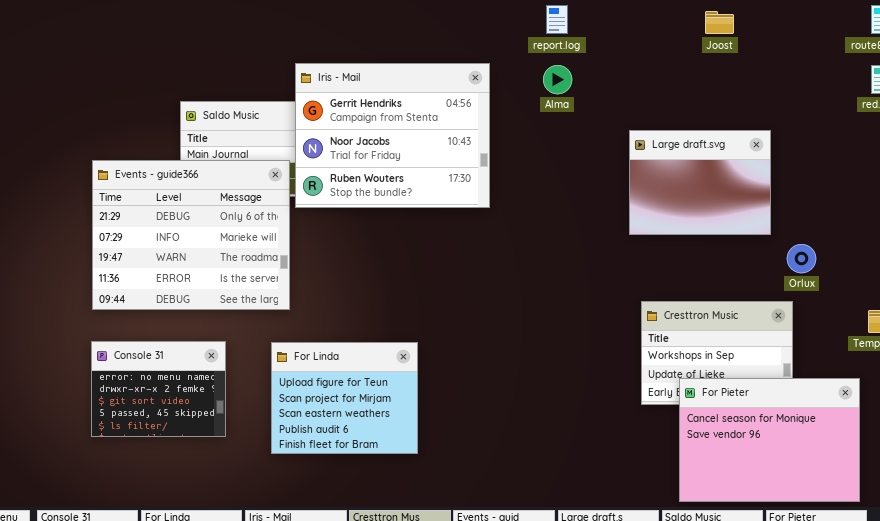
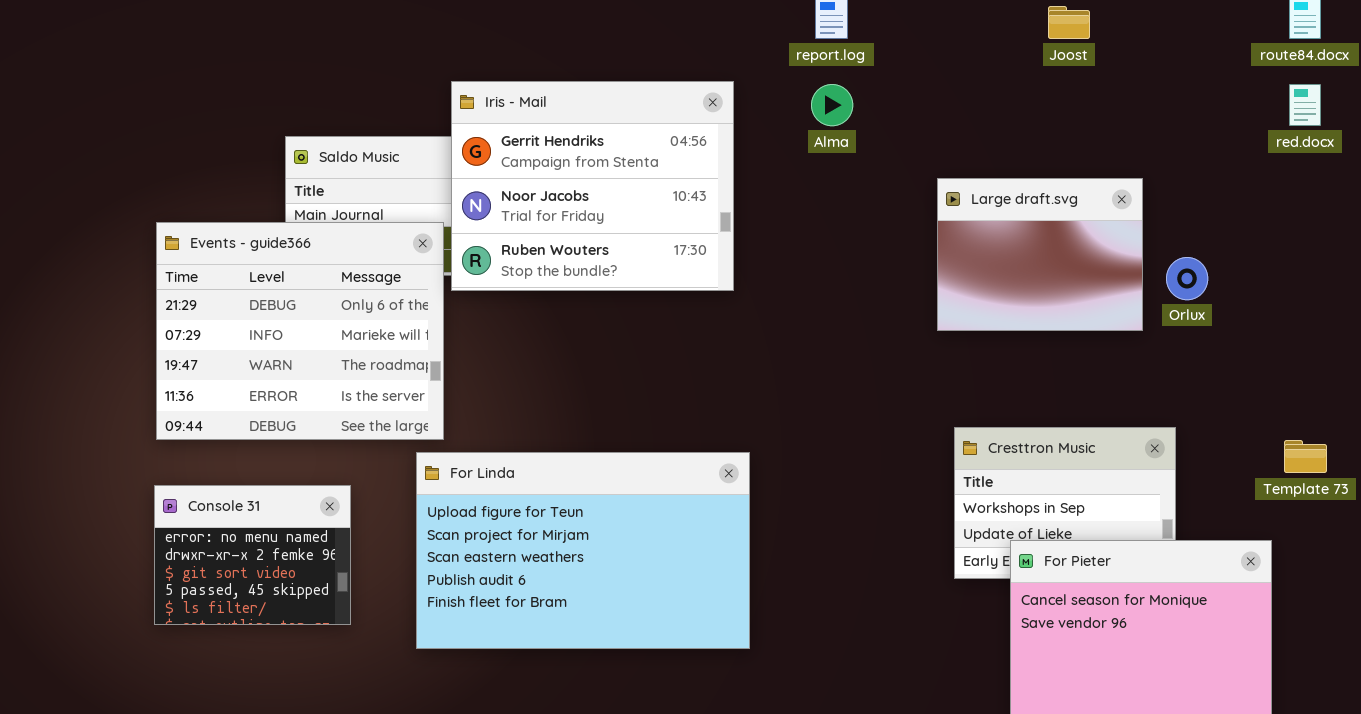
Orlux: [787,244,816,273] -> [1166,257,1208,300], moved
For Linda: [271,342,418,454] -> [416,452,750,649], resized

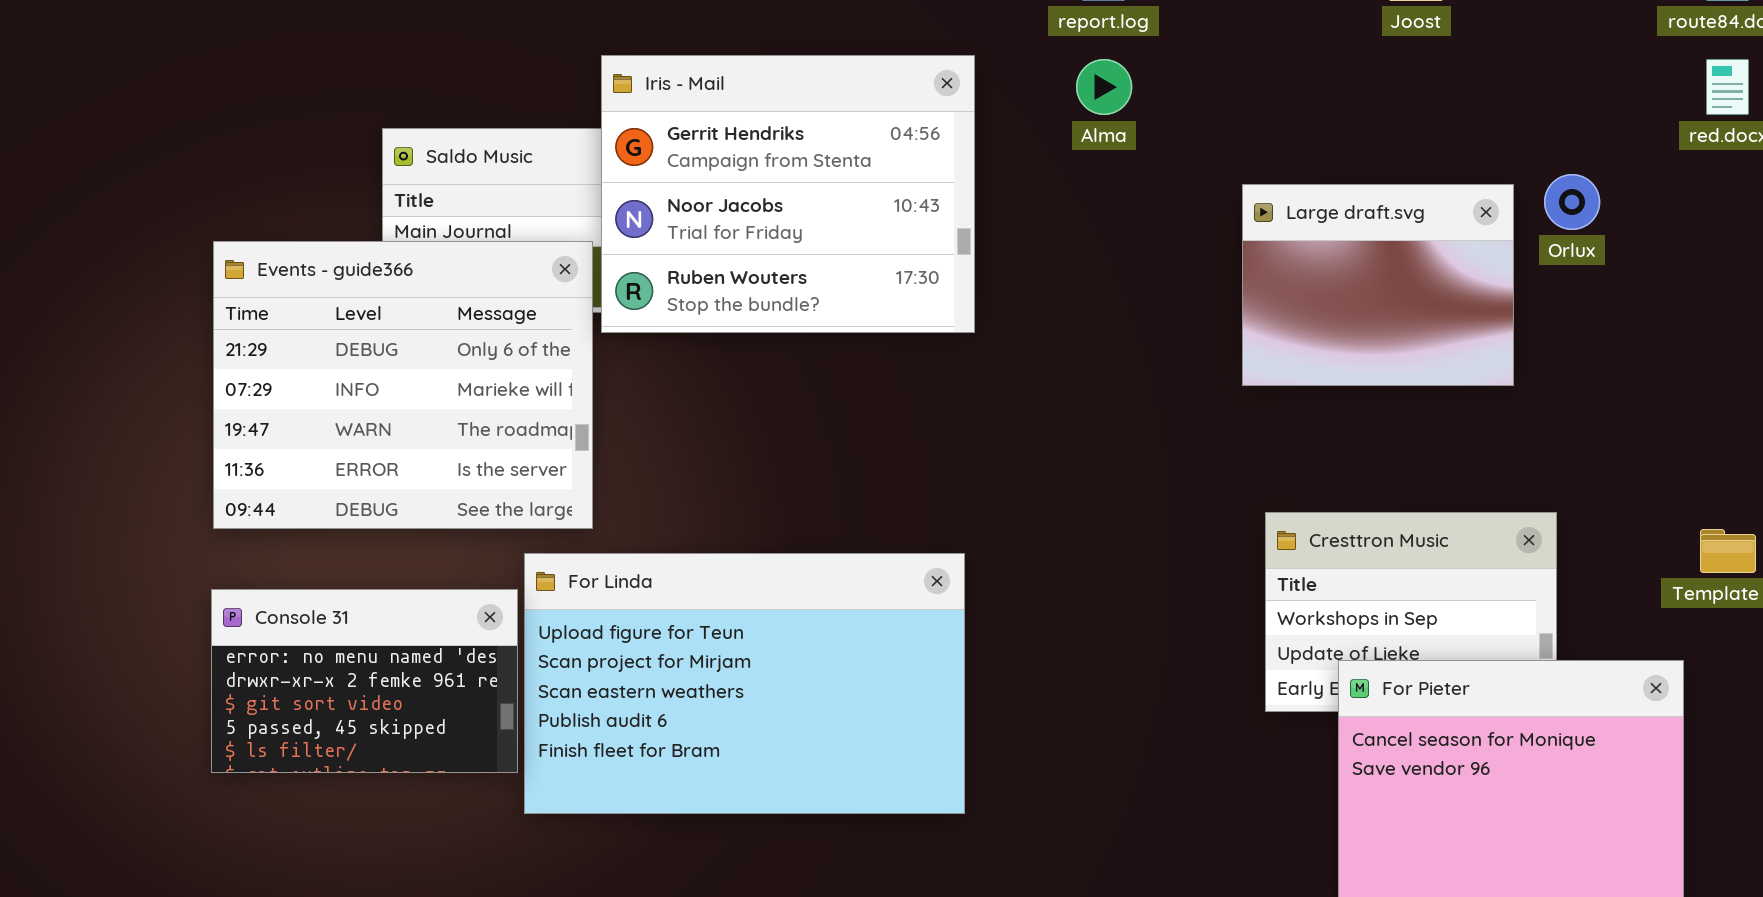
Orlux: [1166,257,1208,300] -> [1544,174,1600,230], moved
For Linda: [416,452,750,649] -> [524,553,965,814], moved
Console 31: [154,485,351,625] -> [211,589,518,773], resized

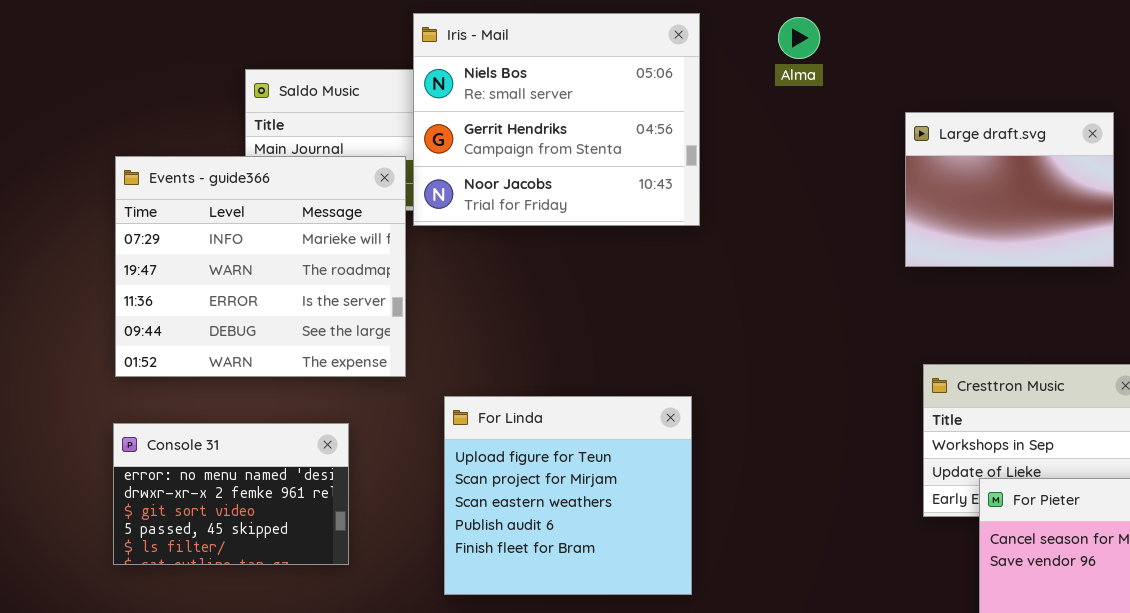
Iris - Mail: [601,55,975,333] -> [413,13,700,226], scrolled up 1 row
Events - guide366: [213,241,593,529] -> [115,156,406,377], scrolled down 1 row
For Linda: [524,553,965,814] -> [444,396,692,595], resized

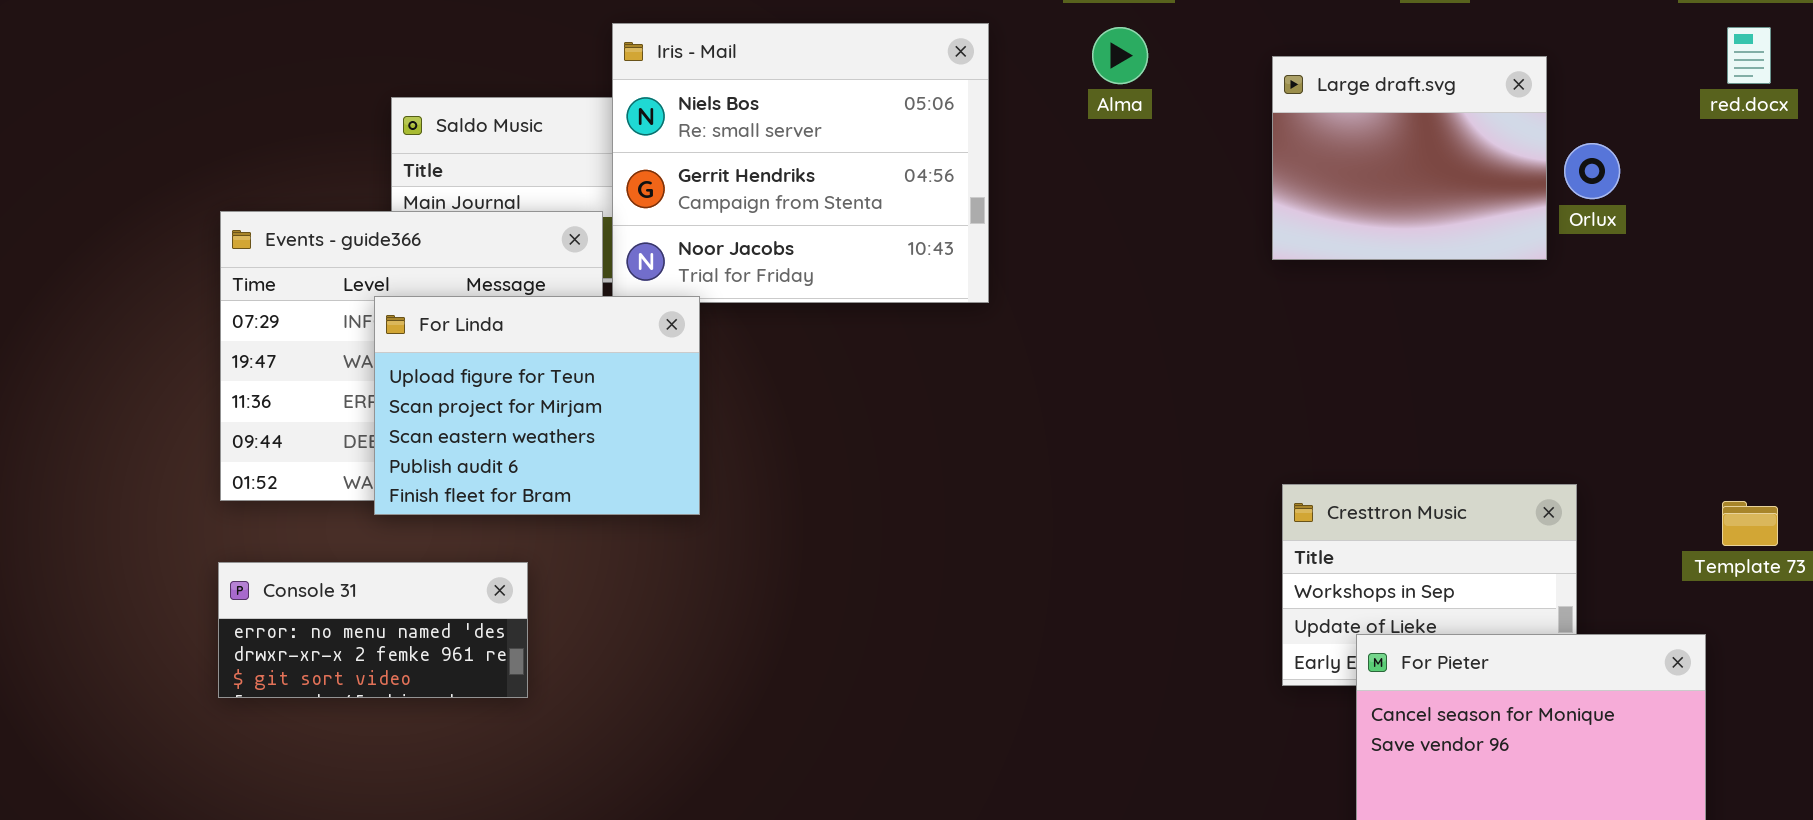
Large draft.svg: [905,112,1114,267] -> [1272,56,1547,260], moved
For Linda: [444,396,692,595] -> [374,296,700,515], moved, resized
Console 31: [113,423,349,565] -> [218,562,528,698], resized

